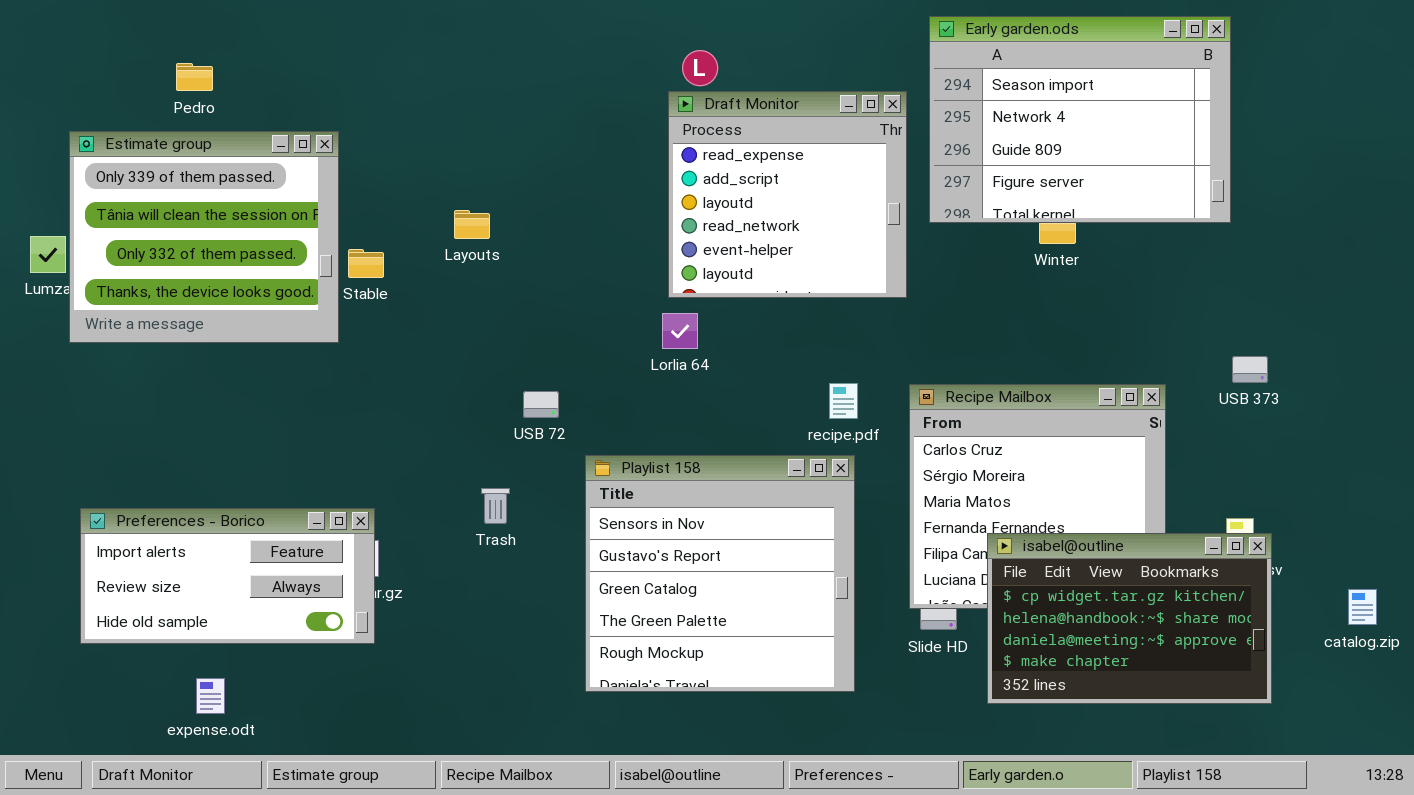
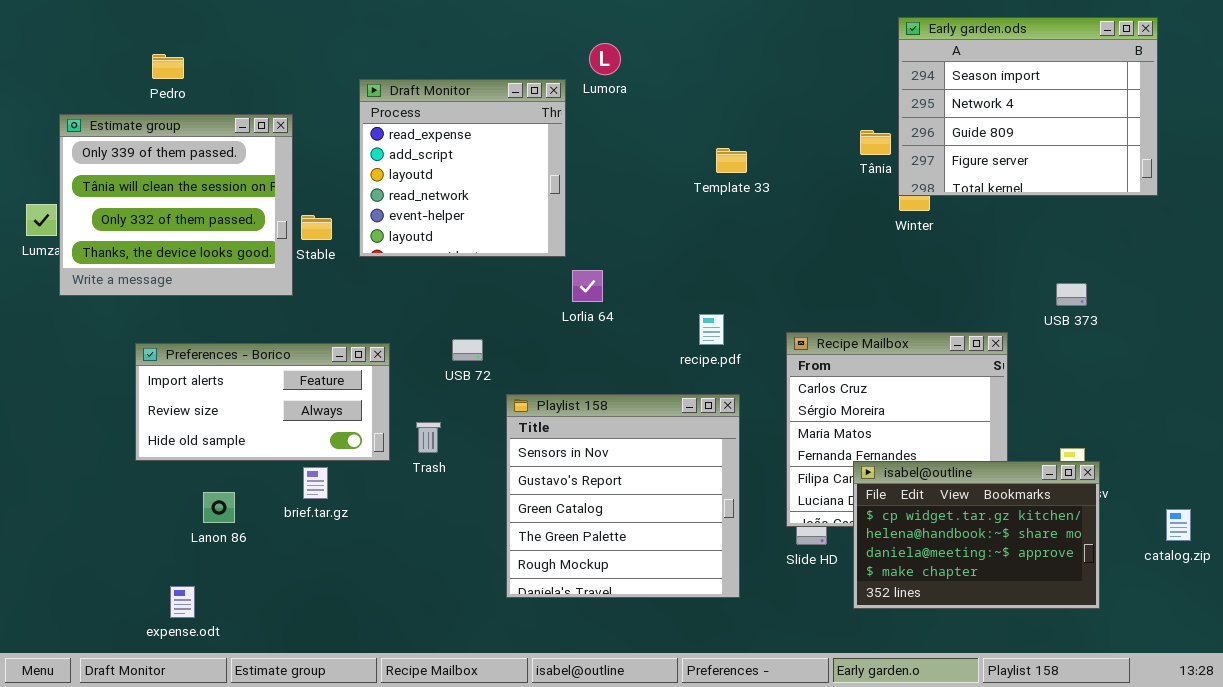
Early garden.ods: [929,16,1231,223] -> [898,17,1158,196], moved
Draft Monitor: [668,91,907,298] -> [359,79,566,257], moved
USB 373: [1232,356,1268,383] -> [1056,283,1087,306], moved
recipe.pdf: [829,383,858,419] -> [699,314,724,345], moved
Preferences - Borico: [80,508,375,644] -> [135,343,390,461], moved

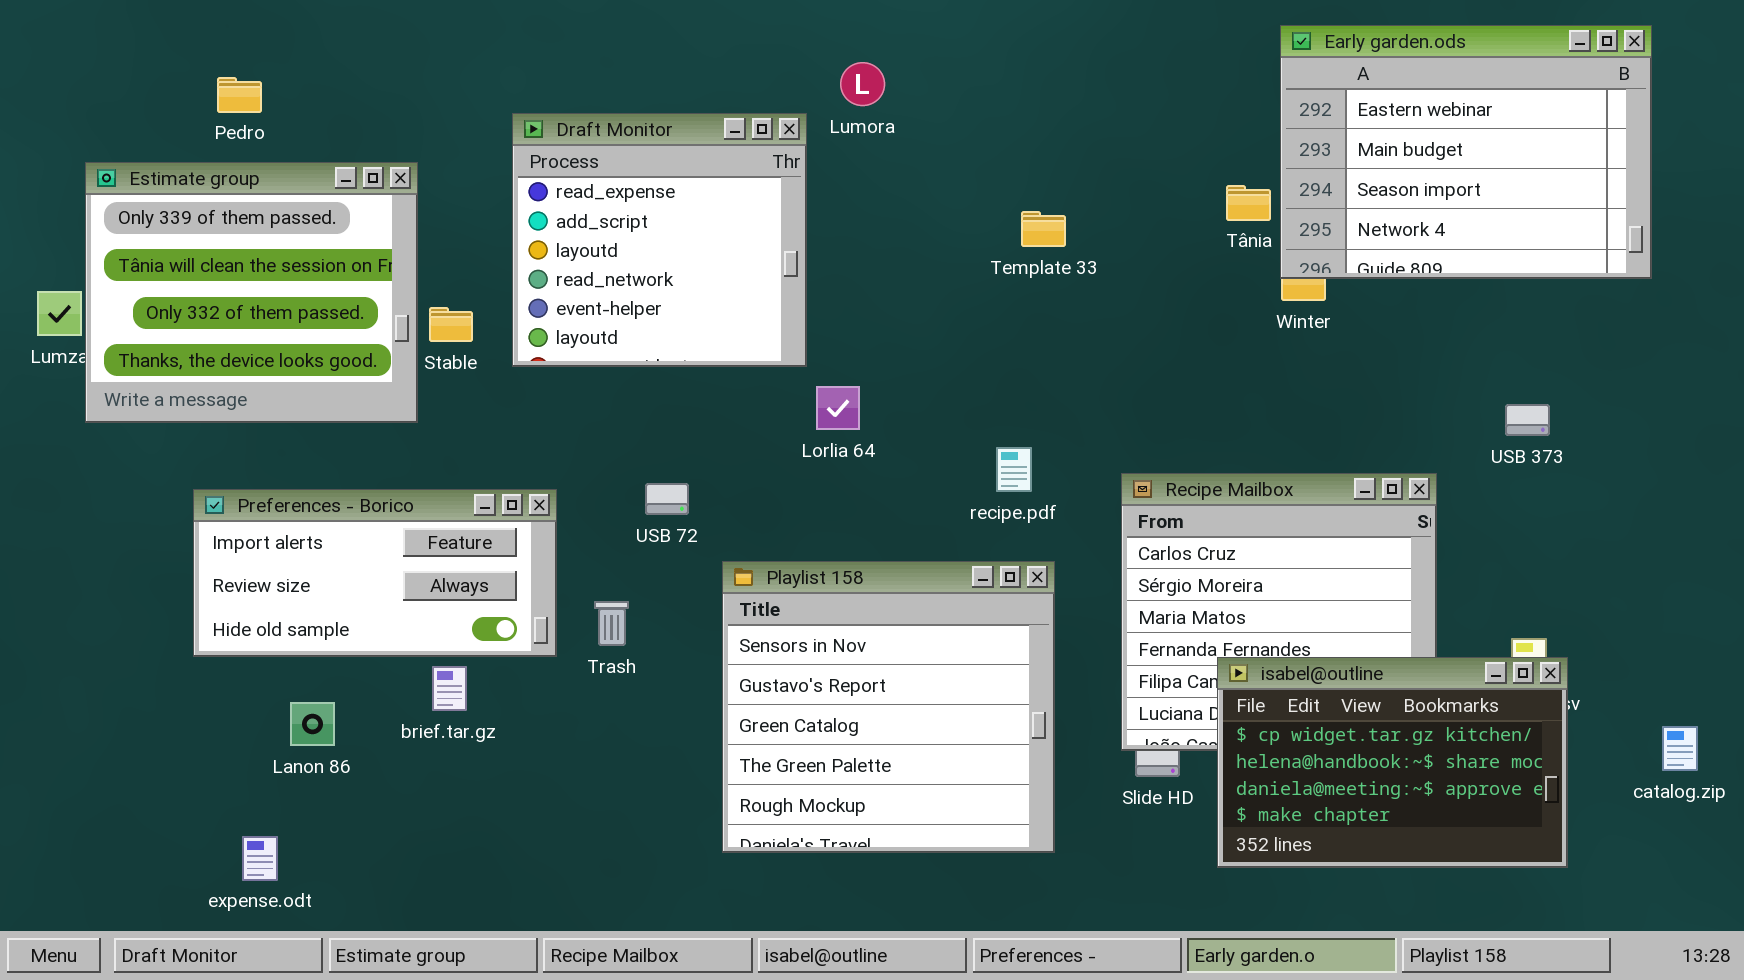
Early garden.ods: [898,17,1158,196] -> [1280,25,1652,279], scrolled up 2 rows

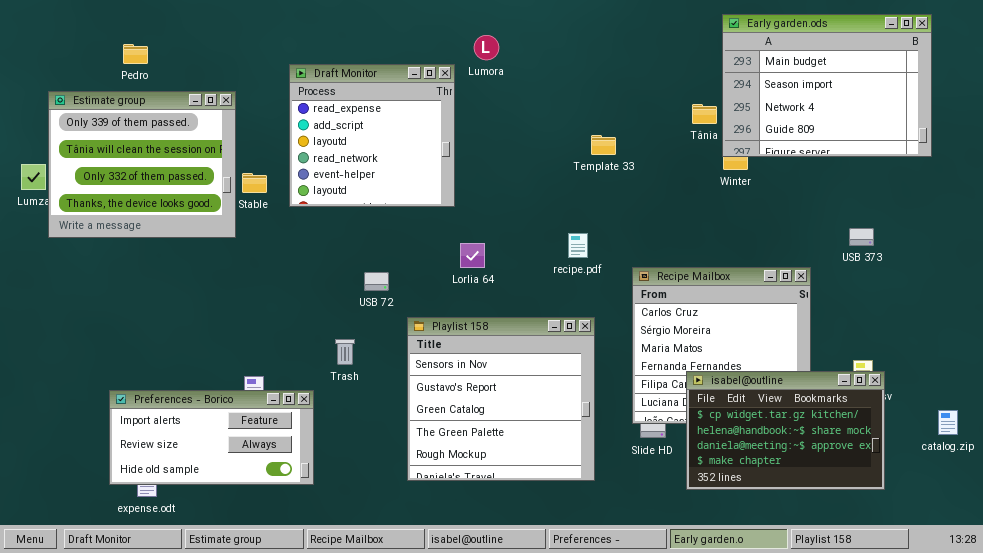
Early garden.ods: [1280,25,1652,279] -> [722,14,932,157], scrolled down 1 row
Template 33: [1021,211,1066,247] -> [591,135,616,155], moved
Lorlia 64: [816,386,860,430] -> [460,243,485,268], moved
recipe.pdf: [996,447,1032,492] -> [568,233,588,258], moved
Preferences - Borico: [193,489,557,657] -> [109,390,314,485], moved

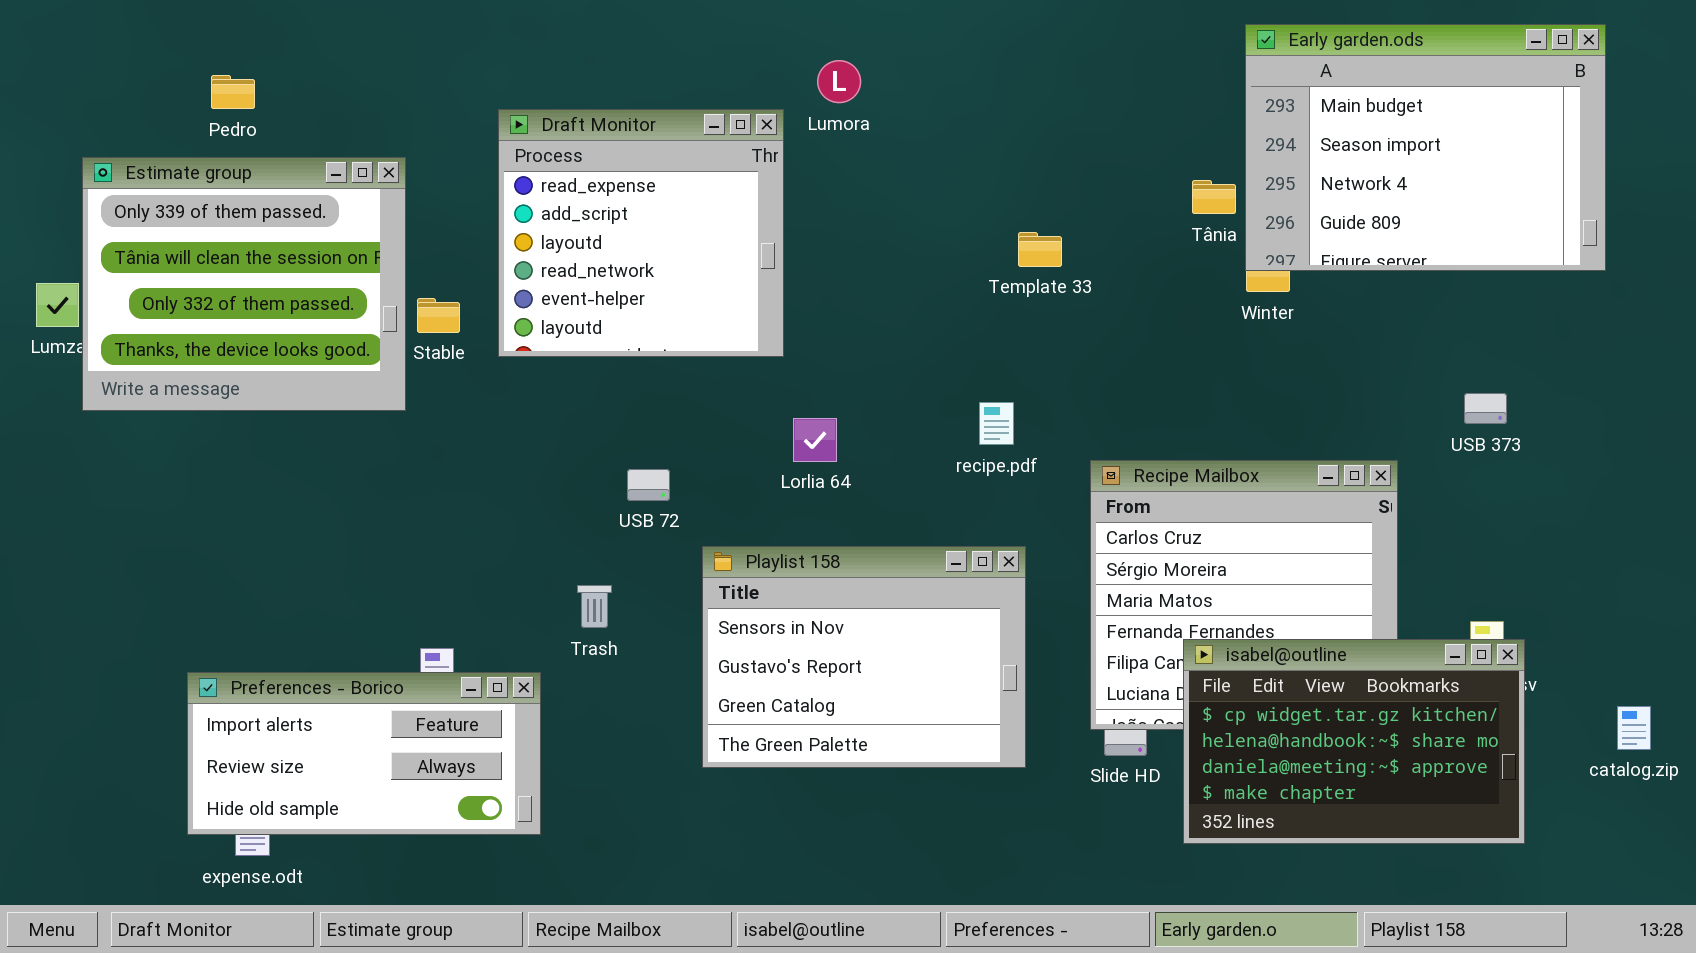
Playlist 158: [407,317,595,481] -> [702,546,1026,768], resized

